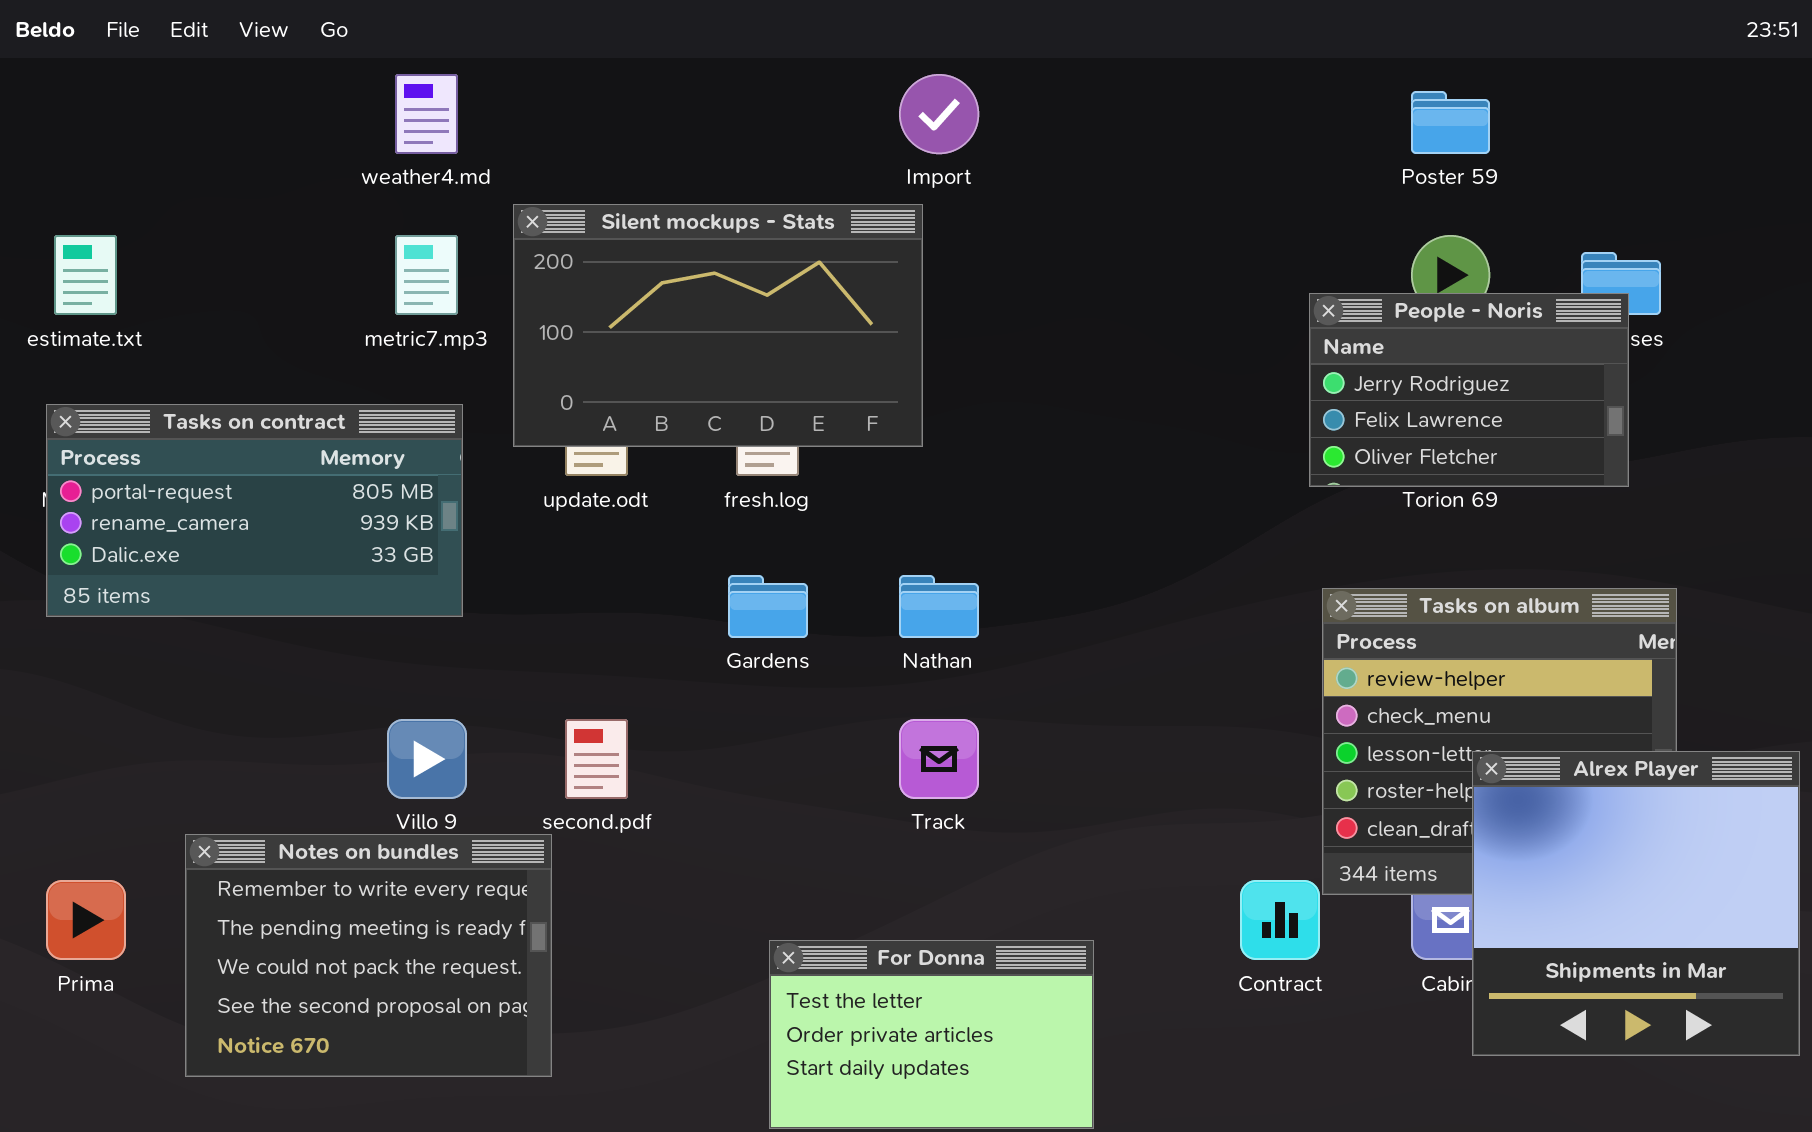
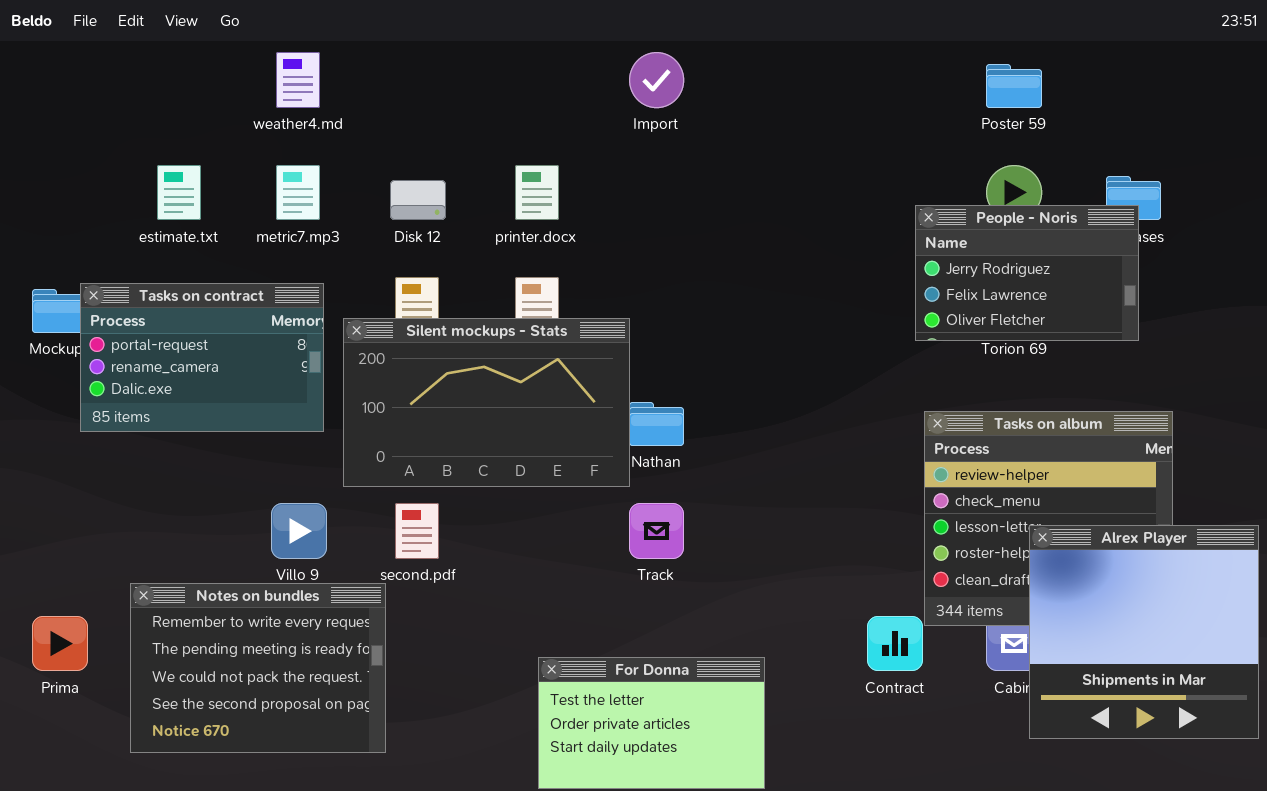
Silent mockups - Stats: [513,204,923,447] -> [343,318,630,487], moved
estimate.txt: [54,235,117,315] -> [157,165,201,220], moved
Tasks on contract: [46,404,463,617] -> [80,283,324,432], resized

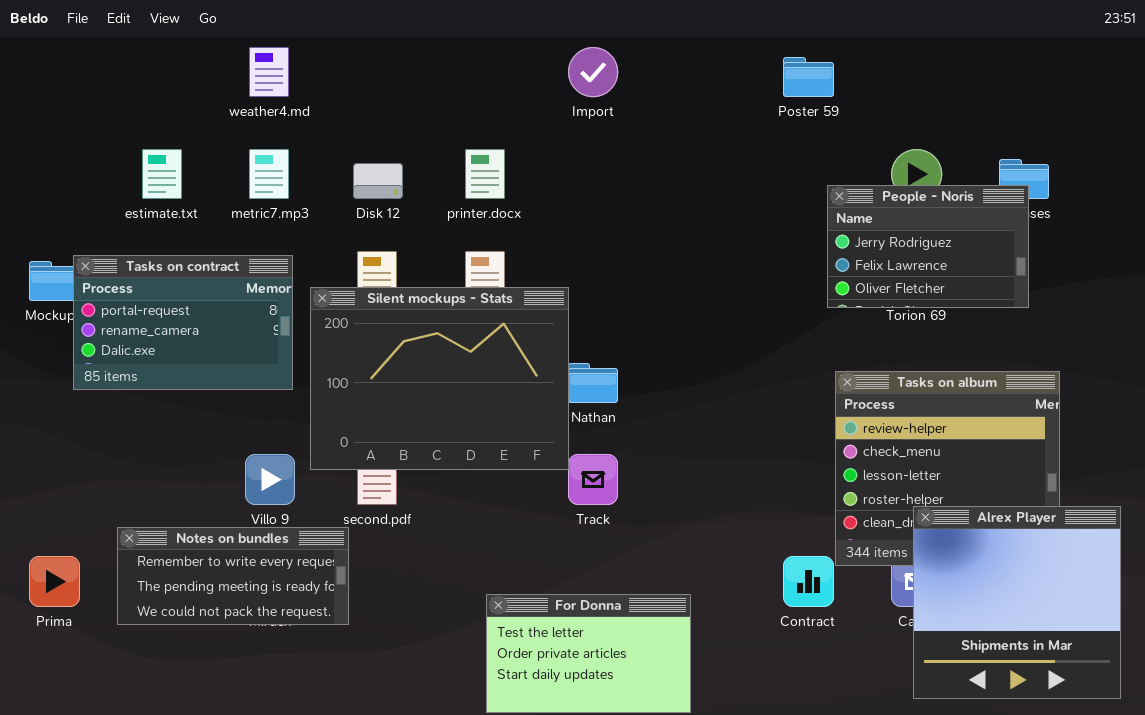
Poster 59: [986,64,1042,108] -> [783,57,834,97], moved
Silent mockups - Stats: [343,318,630,487] -> [310,287,569,470], resized
Alrex Player: [1029,525,1259,739] -> [913,506,1121,699], moved
Notes on bundles: [130,583,386,753] -> [117,527,349,625], resized

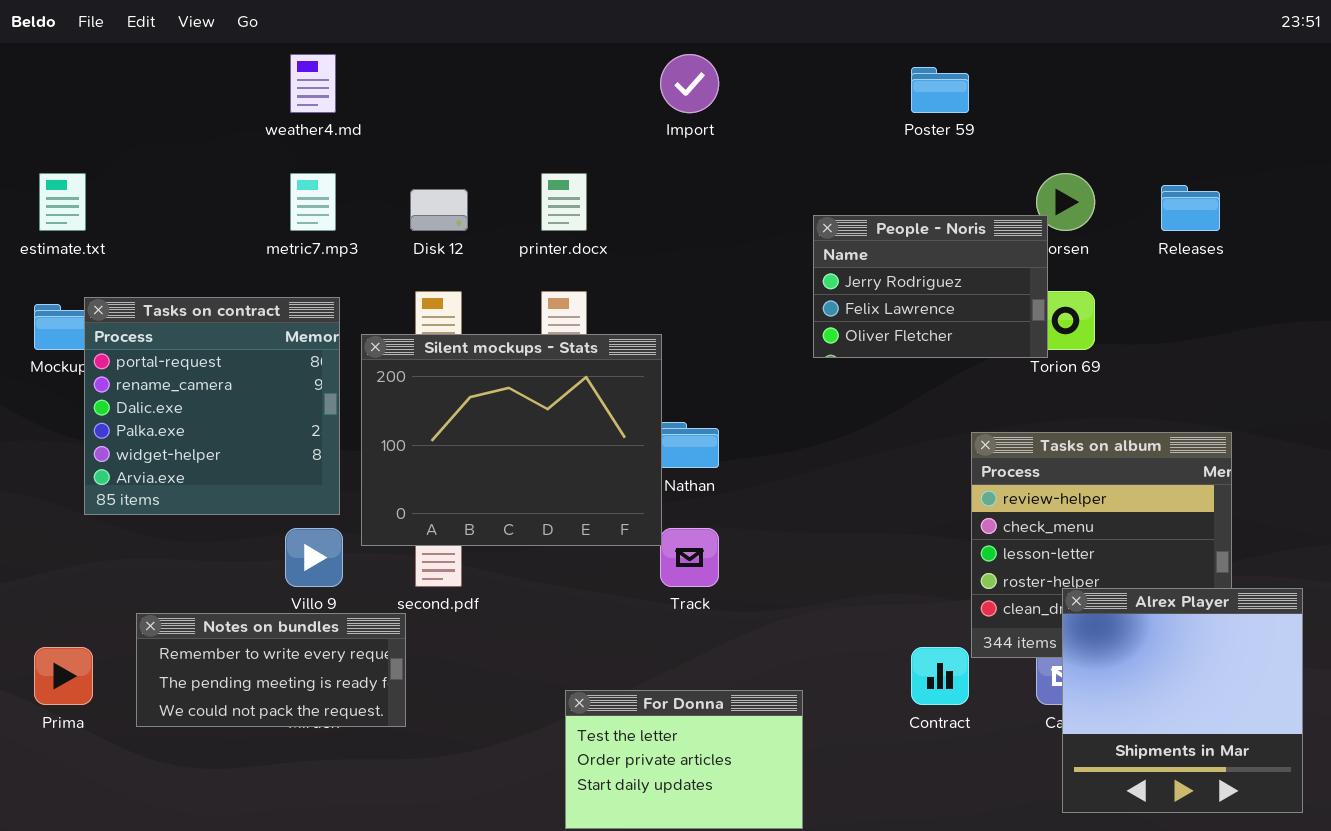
estimate.txt: [142,149,182,199] -> [39,173,86,231], moved
People - Noris: [827,185,1029,308] -> [813,215,1048,358], moved
Tasks on contract: [73,255,293,390] -> [84,297,340,515], resized

